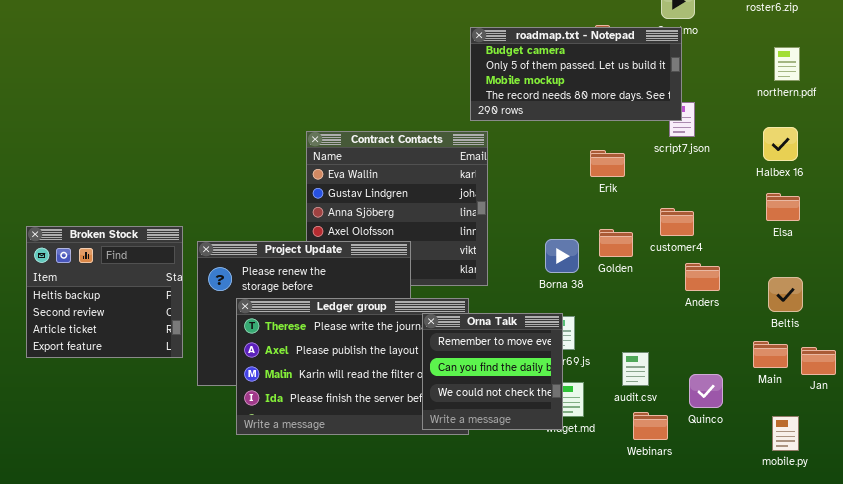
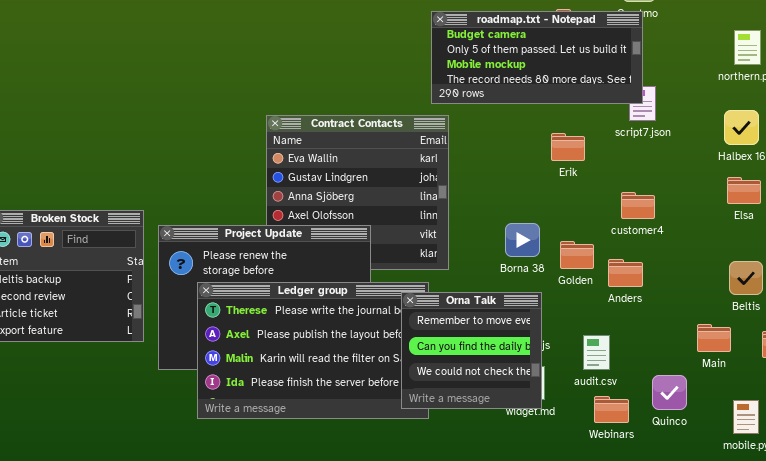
Golden: [599,229,633,257] -> [560,241,594,269], moved
Anders: [685,263,720,291] -> [608,259,643,287], moved
Orna Talk: [422,313,563,430] -> [401,292,542,409], moved
Main: [753,341,788,368] -> [697,324,731,352], moved
Quinco: [689,374,723,408] -> [652,375,687,410], moved

